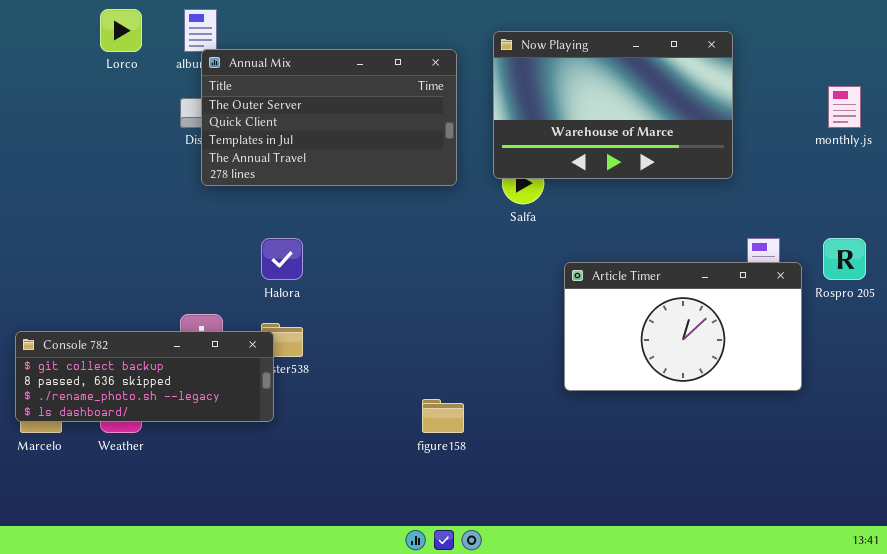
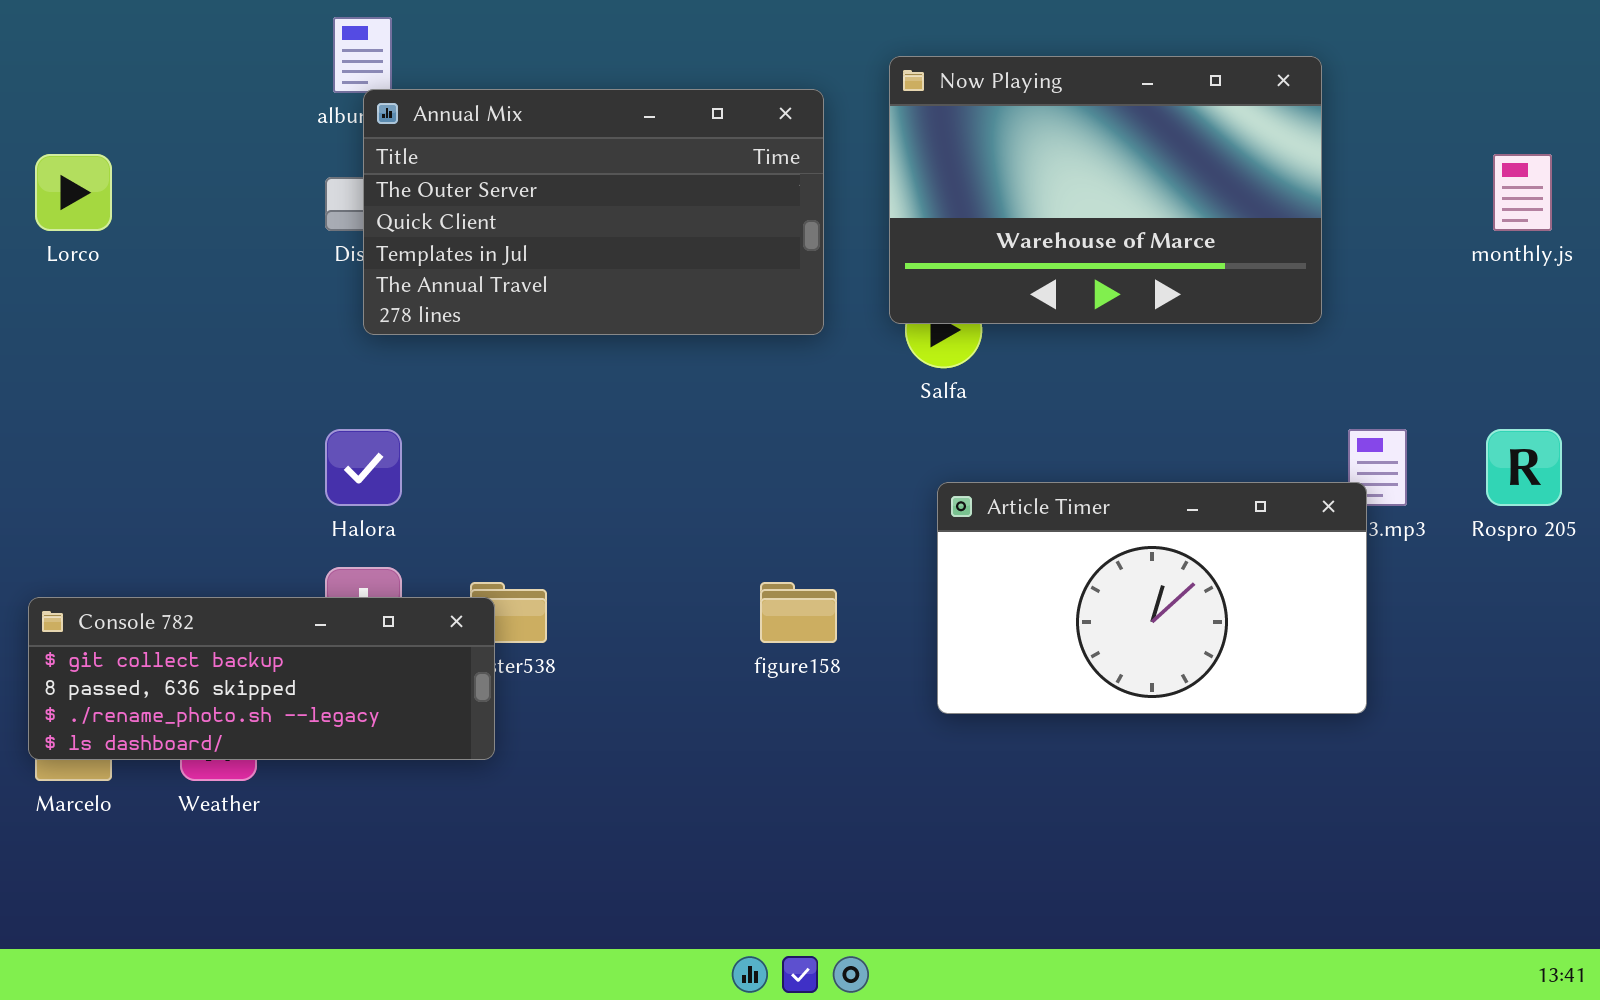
Lorco: [100,9,142,52] -> [35,154,112,231], moved
Halora: [261,238,303,280] -> [325,429,402,506], moved
Article Timer: [564,262,802,391] -> [937,482,1367,714], moved
figure158: [422,399,464,433] -> [760,582,837,643], moved

